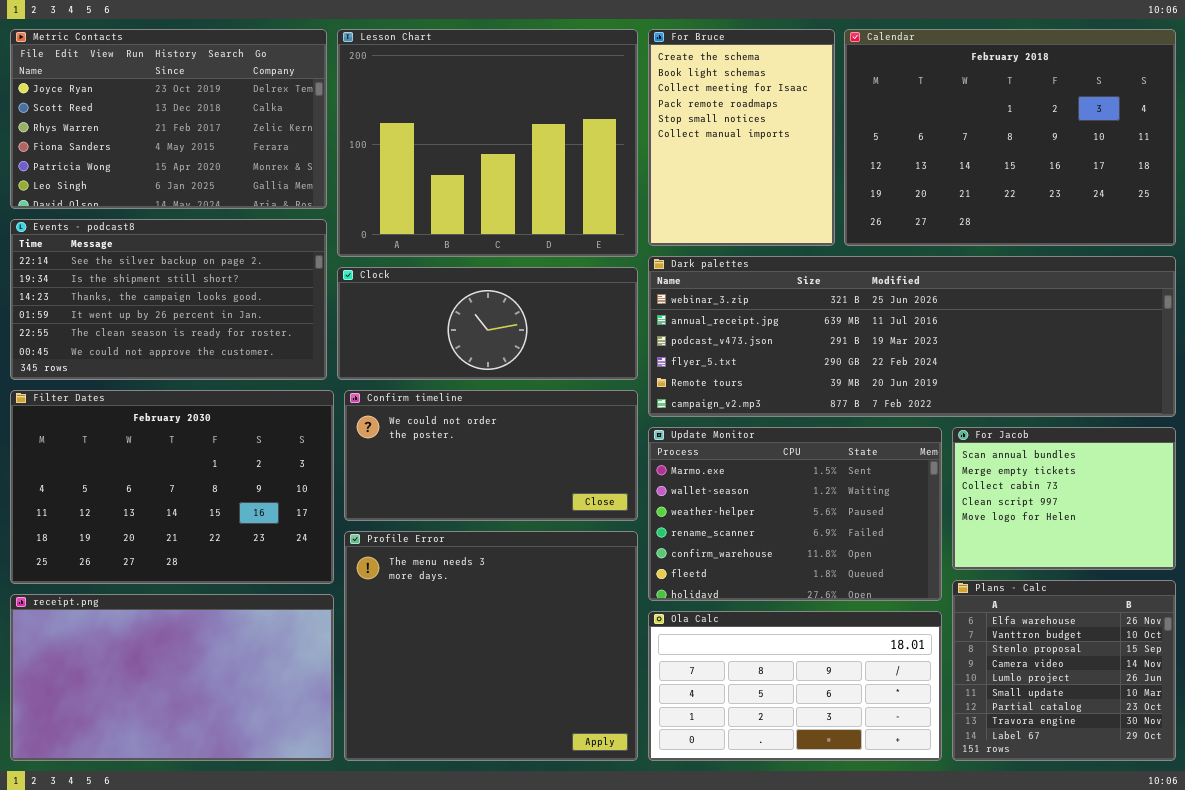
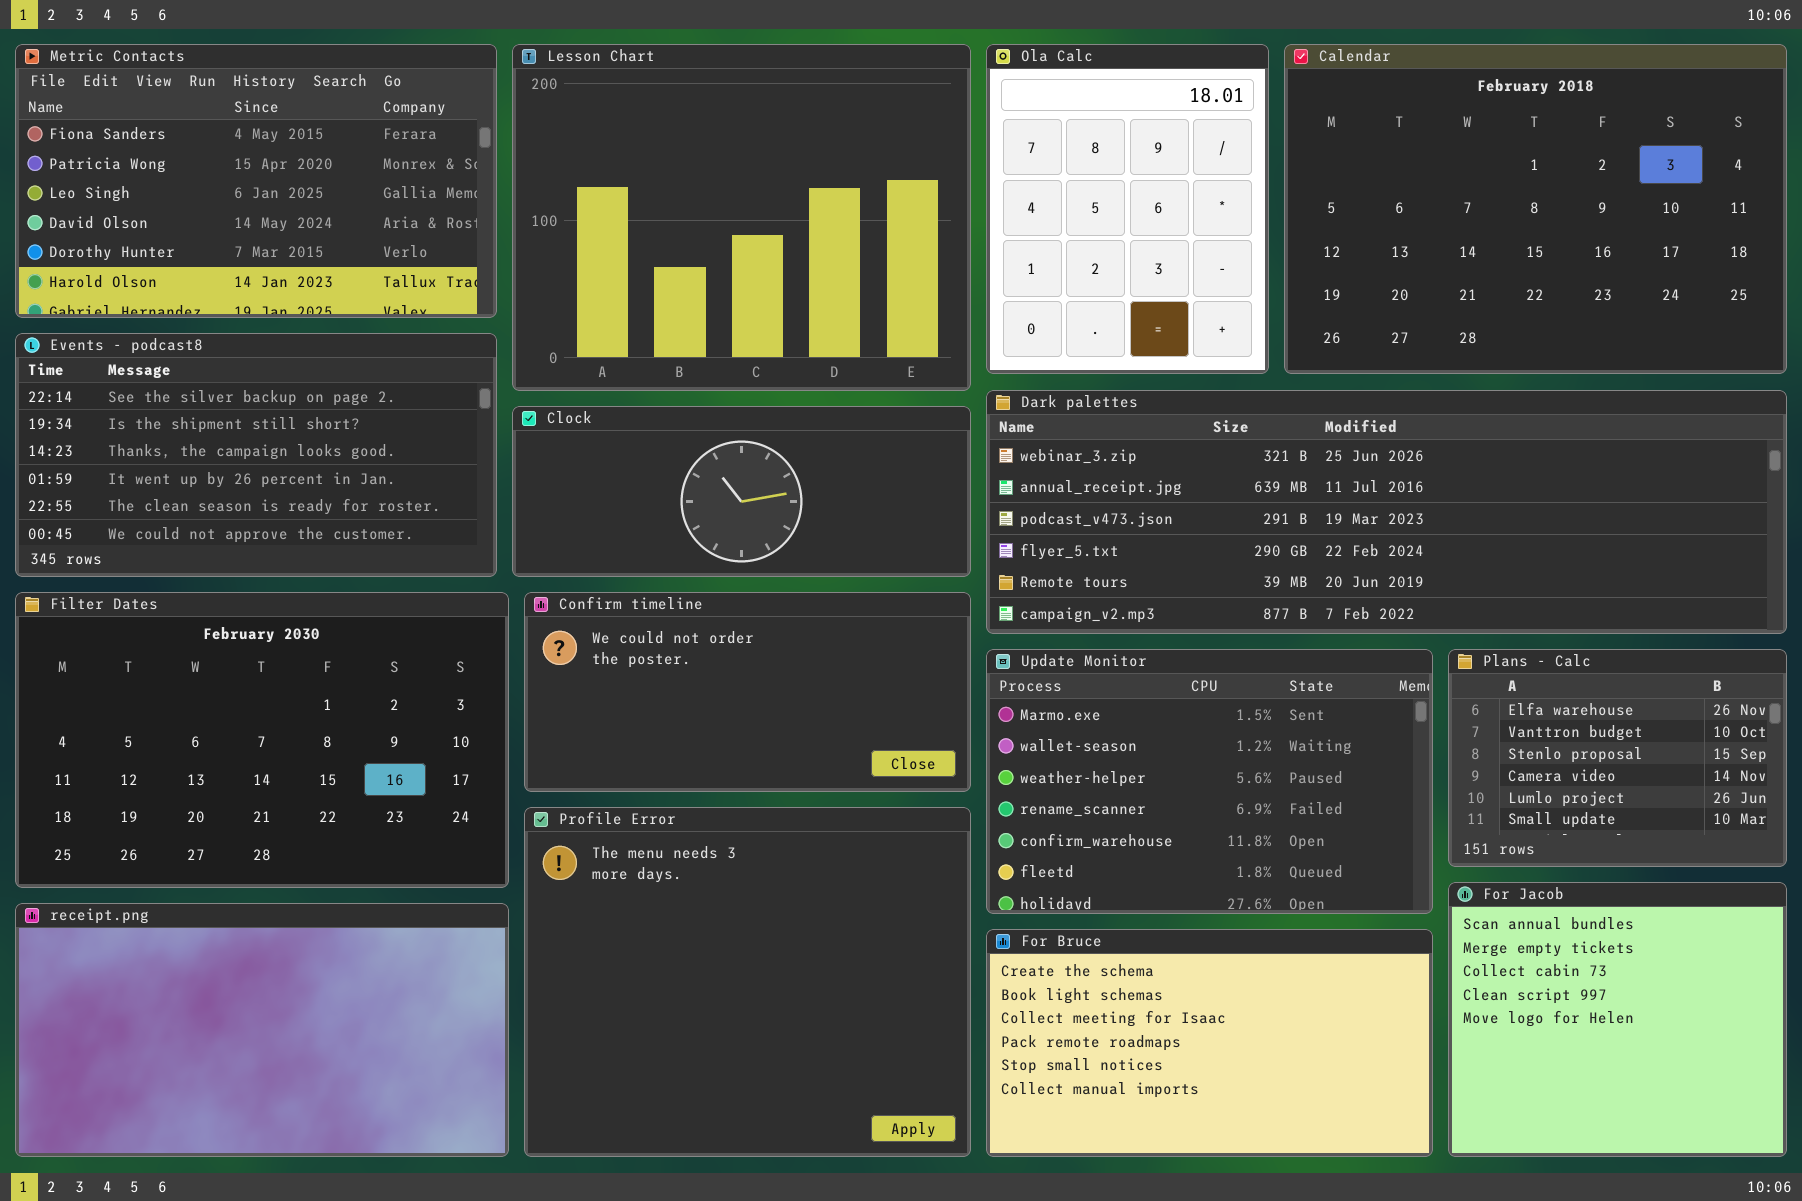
Metric Contacts: [10,29,327,209] -> [15,44,497,318], scrolled down 3 rows
For Bruce: [648,29,835,246] -> [986,929,1433,1157], moved, resized
For Jacob: [952,427,1176,570] -> [1448,882,1787,1157], moved, resized
Plans - Calc: [952,580,1176,761] -> [1448,649,1787,867], moved, resized
Ola Calc: [648,611,942,761] -> [986,44,1269,374], moved, resized

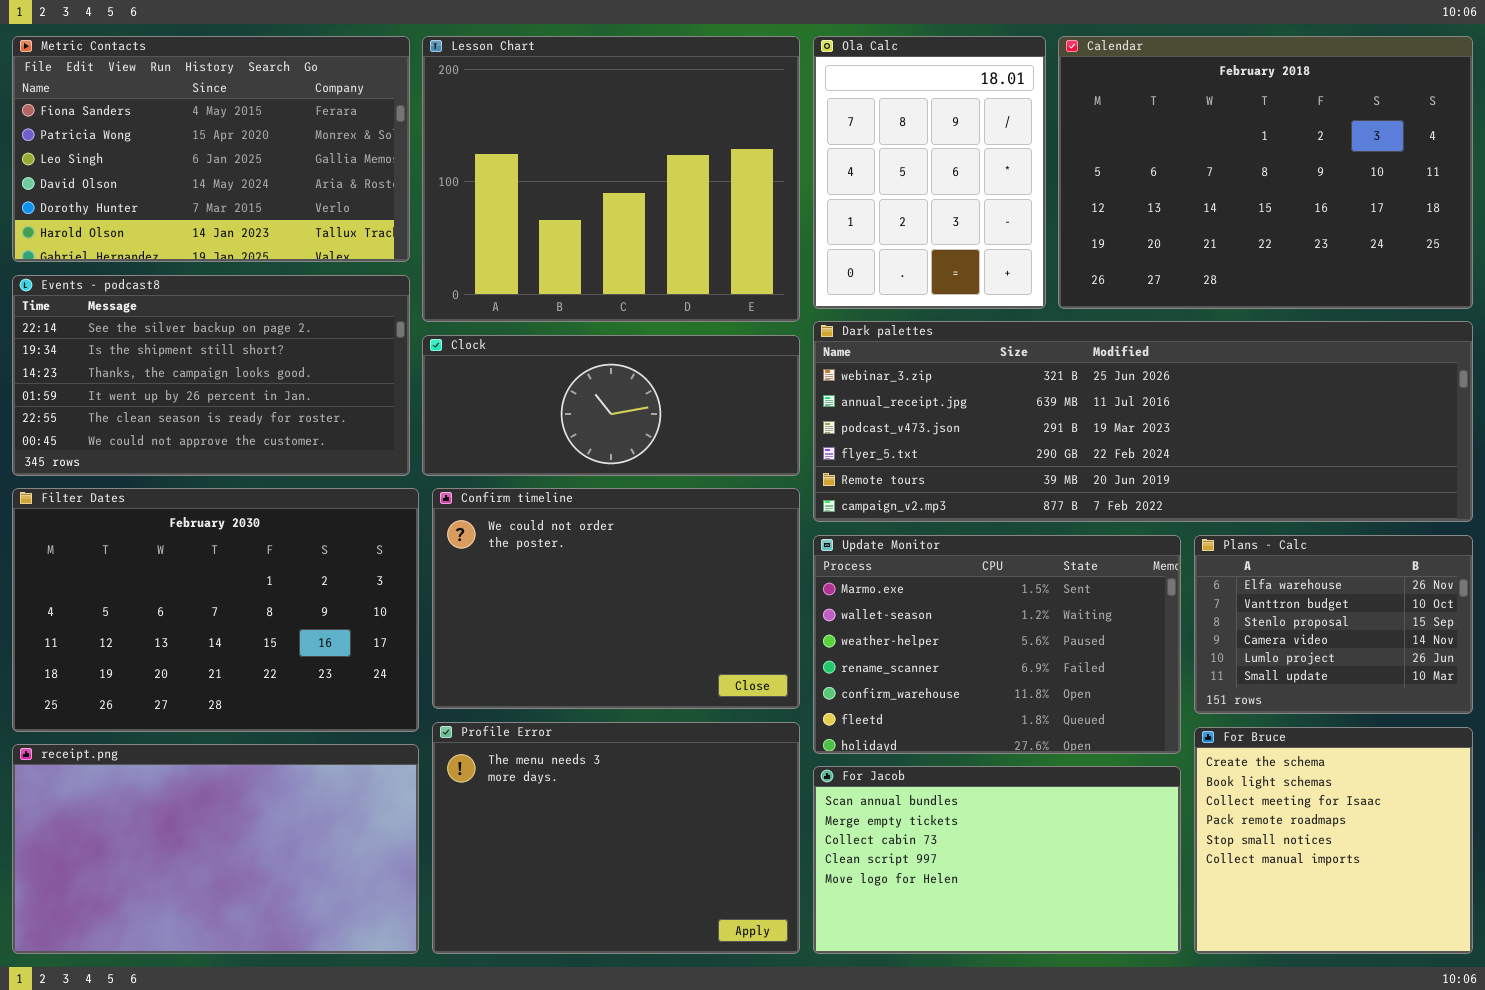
Confirm timeline: [524,592,971,792] -> [432,488,800,709], resized
Profile Error: [524,807,971,1157] -> [432,722,800,954], resized
For Jacob: [1448,882,1787,1157] -> [813,766,1181,954], moved, resized
For Bruce: [986,929,1433,1157] -> [1194,727,1473,954], moved, resized

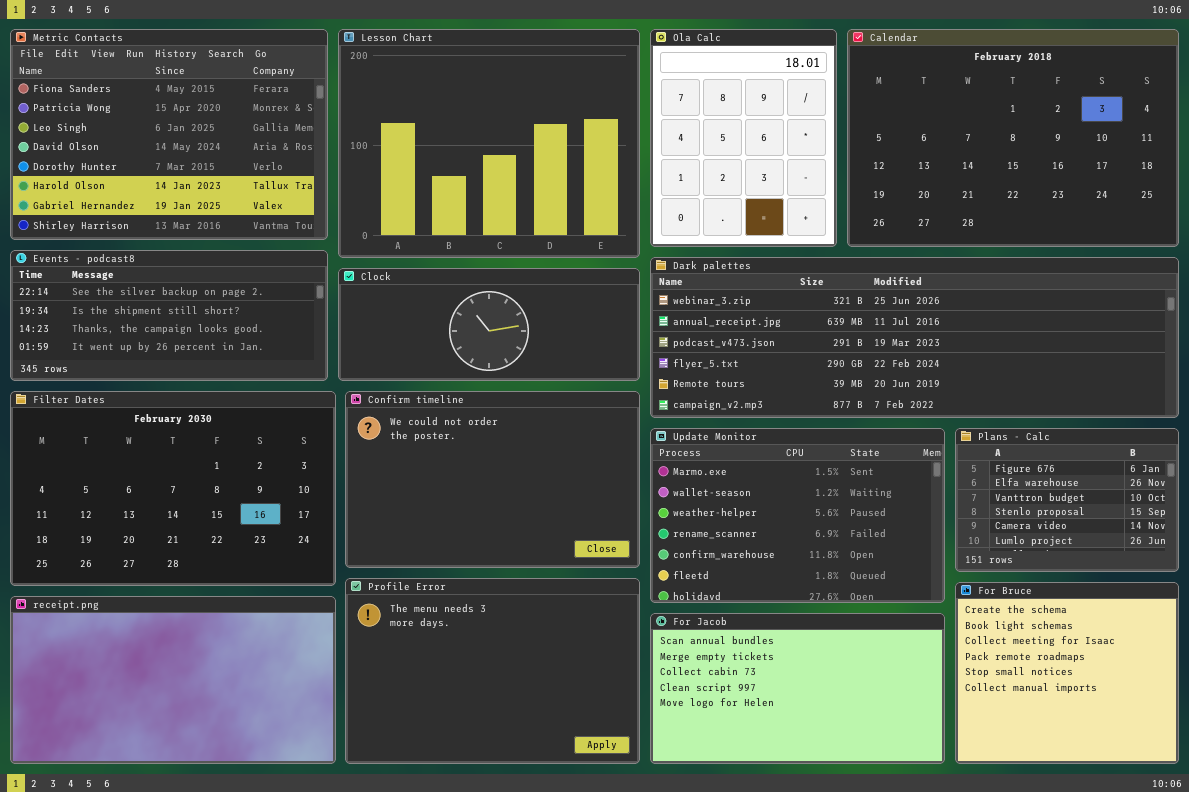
Metric Contacts: [12,36,410,262] -> [10,29,328,240], resized
Events - podcast8: [12,275,410,476] -> [10,250,328,381], resized
Plans - Calc: [1194,535,1473,714] -> [955,428,1179,572], scrolled up 1 row

